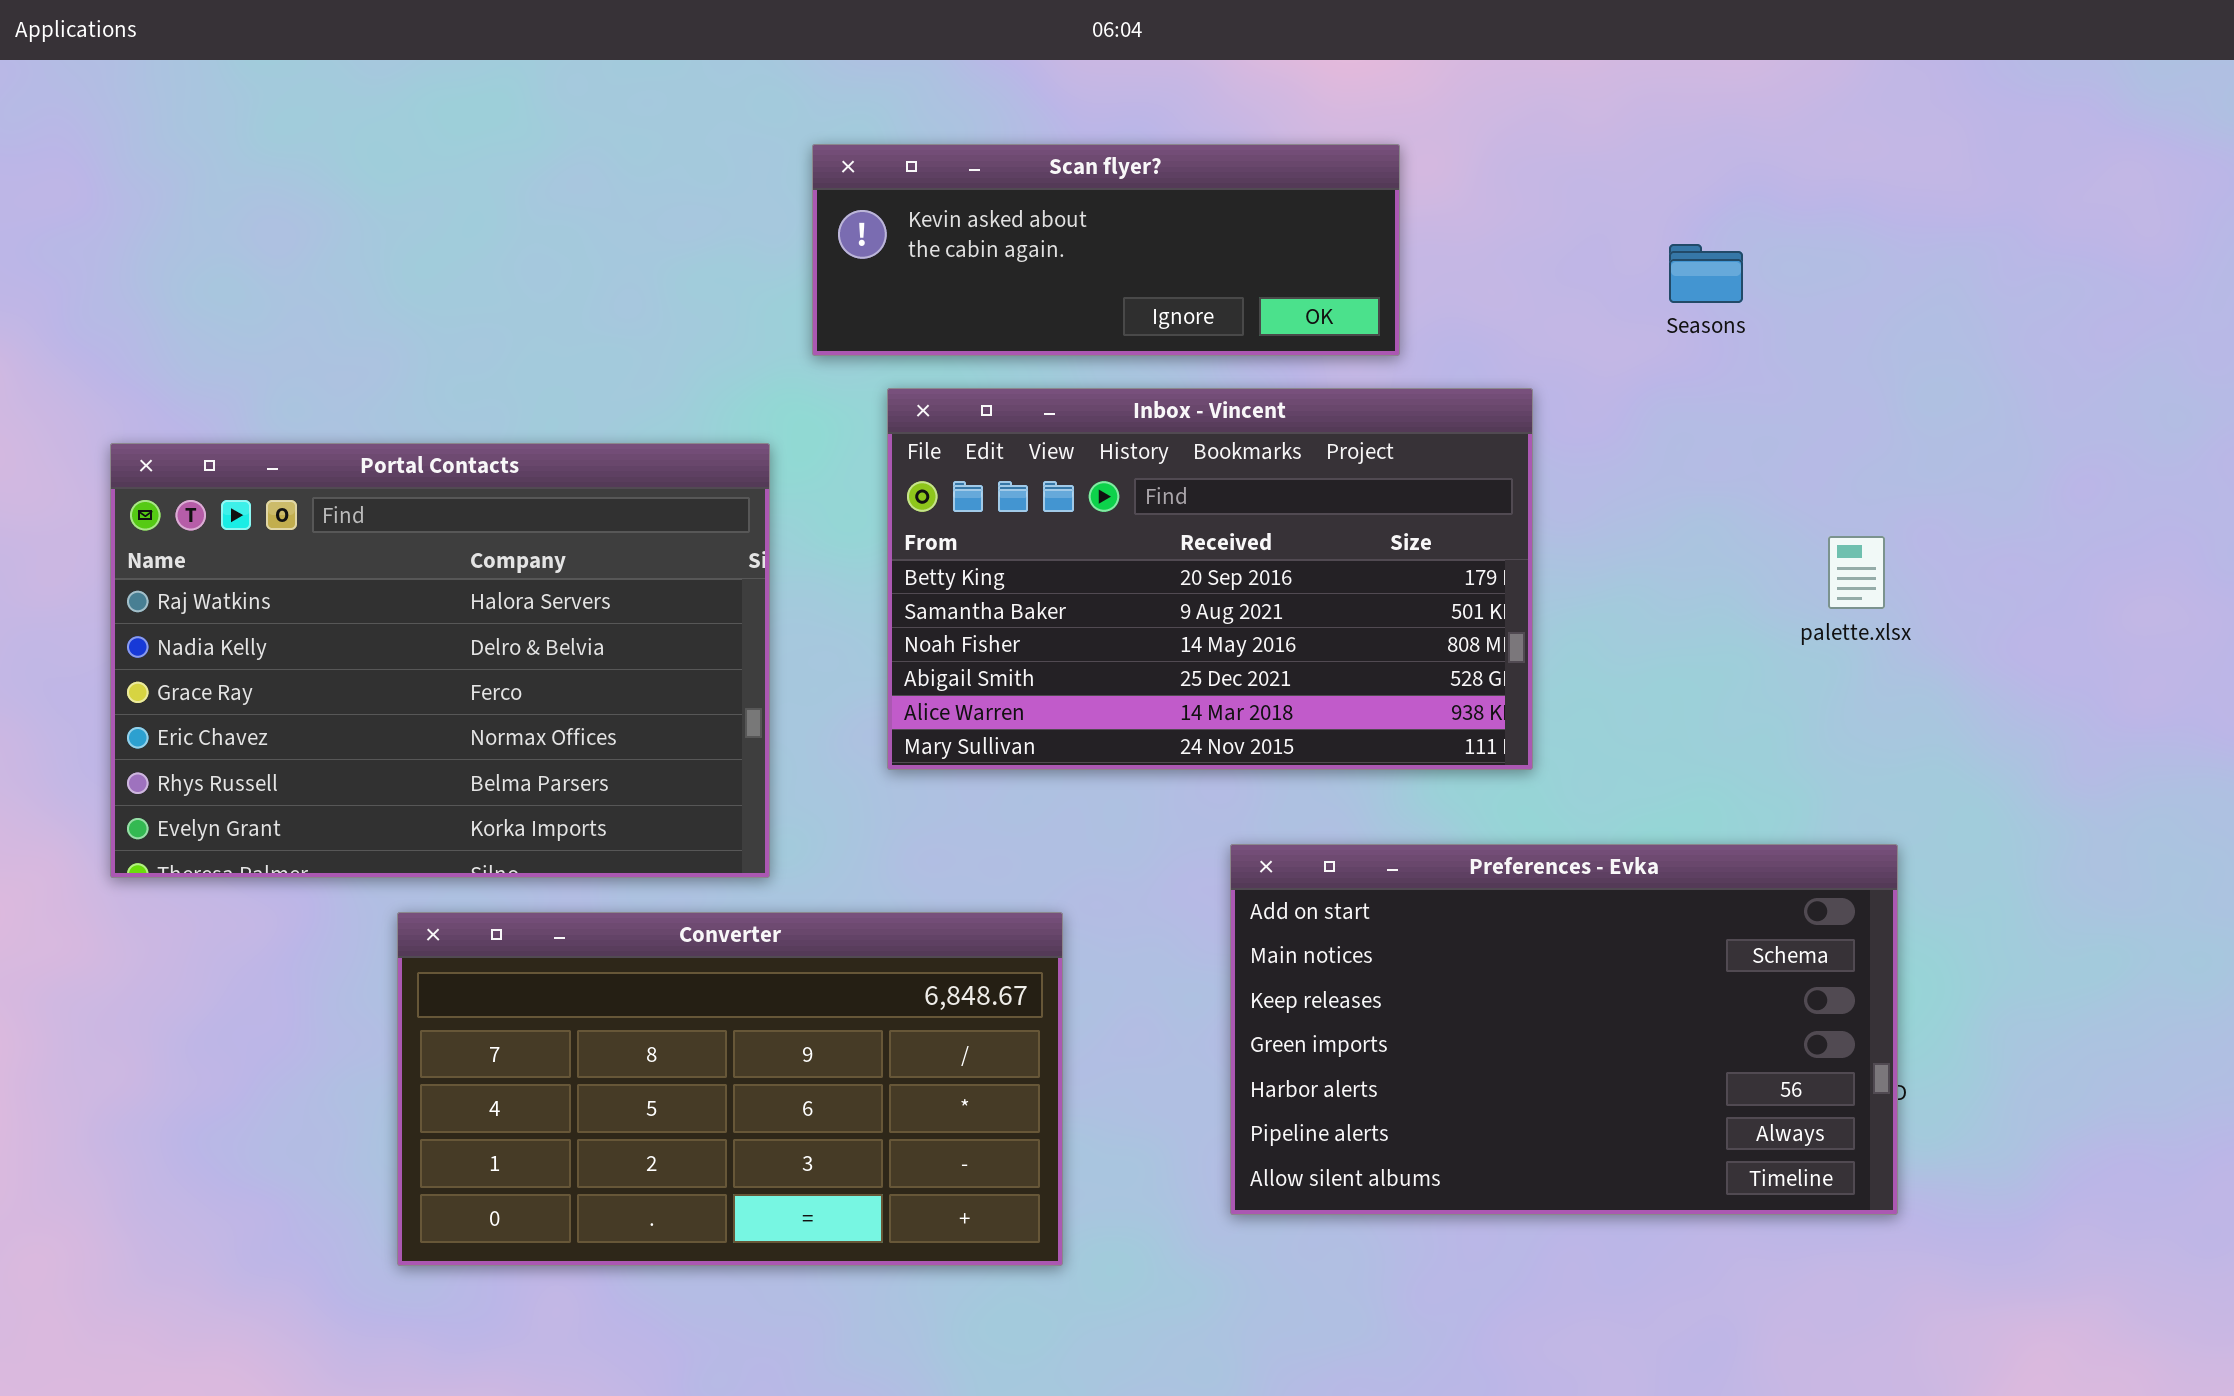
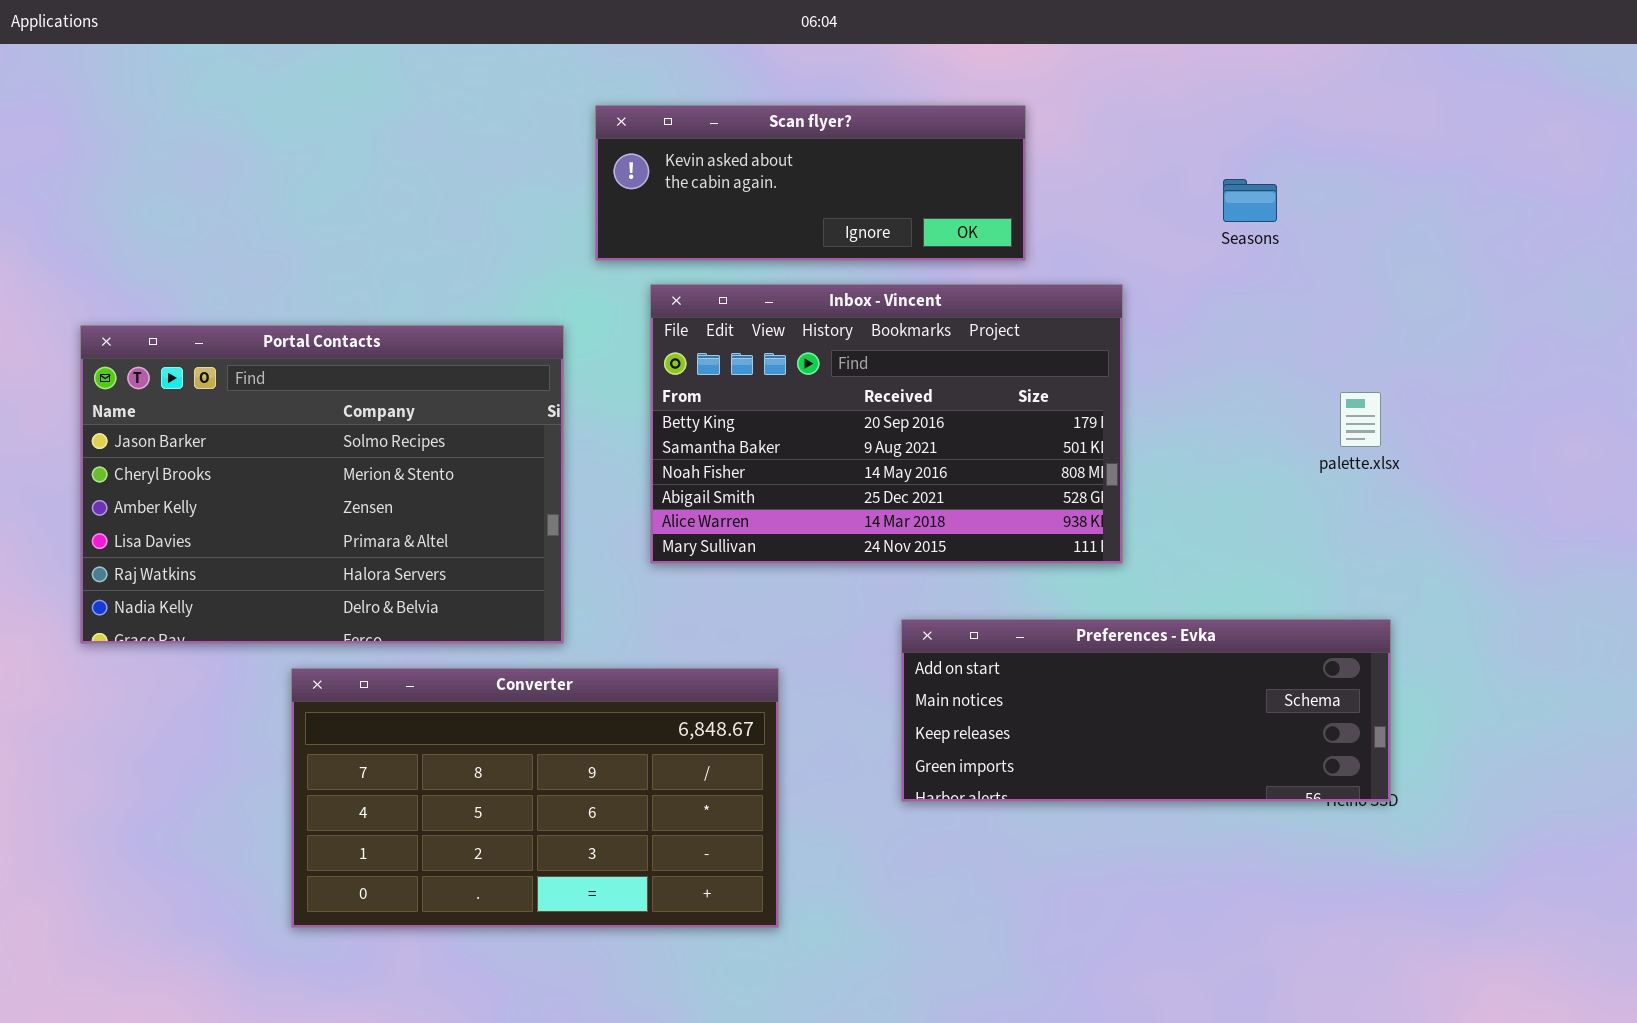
Portal Contacts: [110,443,770,878] -> [80,325,564,644], scrolled up 4 rows
Preferences - Evka: [1230,844,1898,1215] -> [901,619,1391,802], resized

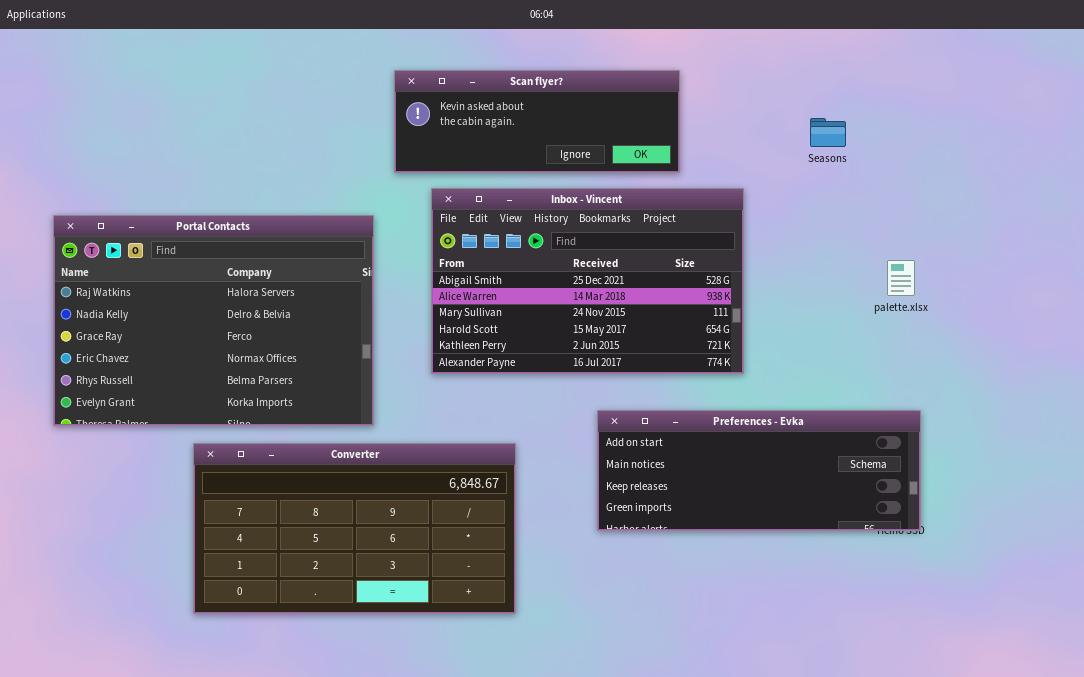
Inbox - Vincent: [650,284,1123,564] -> [431,188,744,374], scrolled down 3 rows
Portal Contacts: [80,325,564,644] -> [53,215,374,426], scrolled down 4 rows

